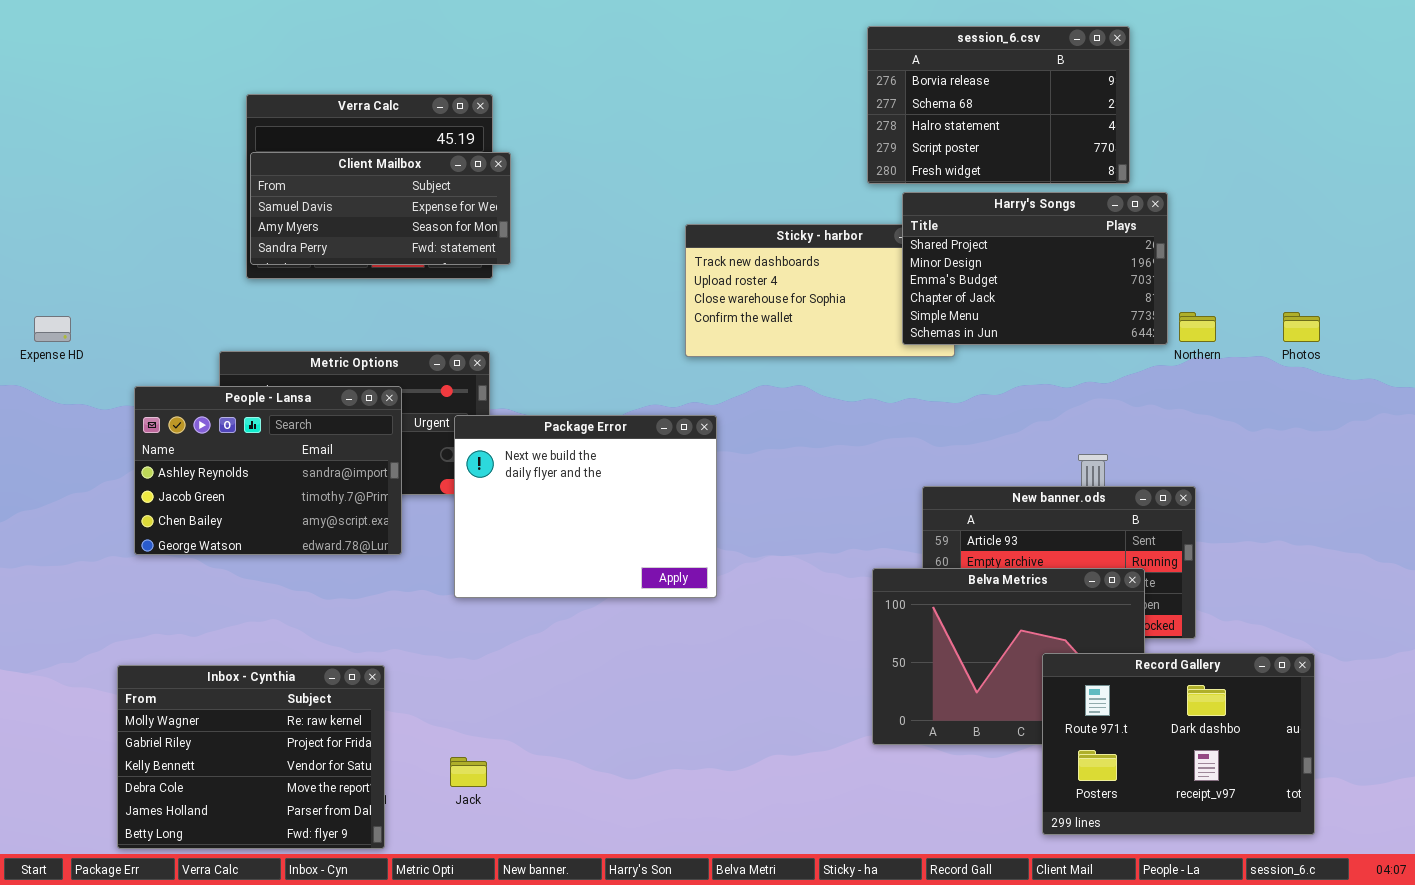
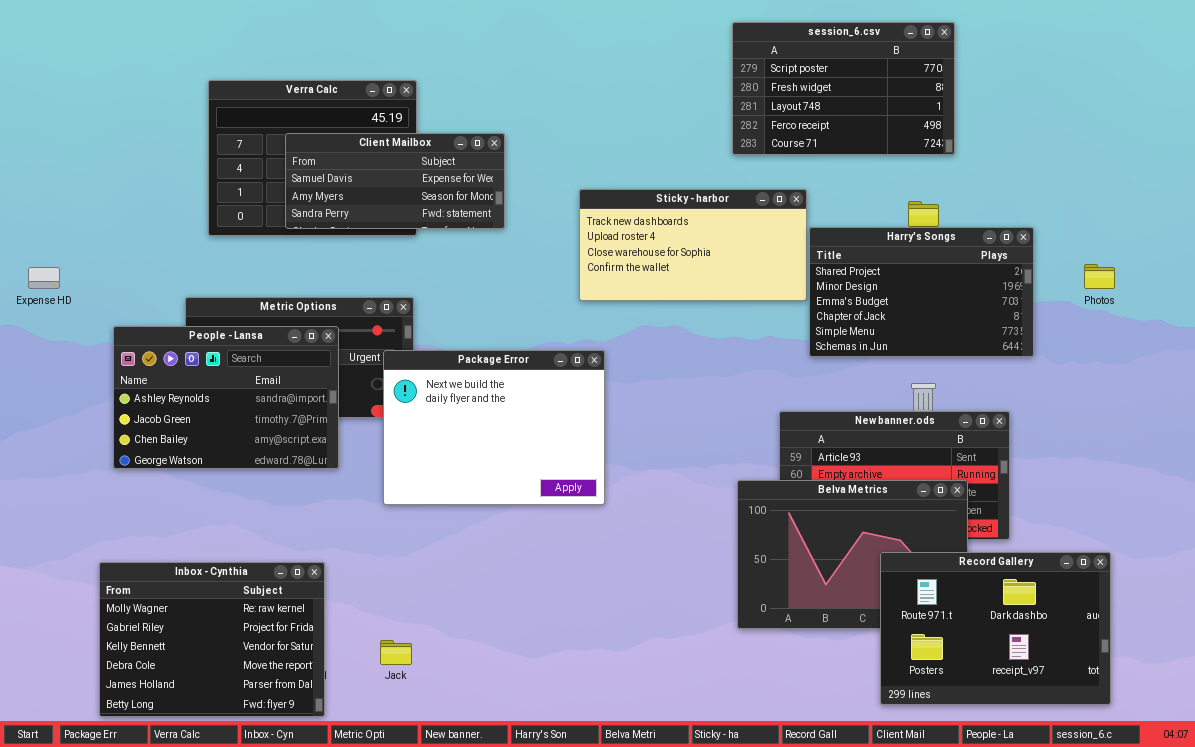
session_6.csv: [867,26,1130,184] -> [732,22,955,155], scrolled down 3 rows
Client Mailbox: [250,152,511,265] -> [285,133,505,229], moved
Harry's Songs: [902,192,1168,345] -> [809,227,1034,357], moved

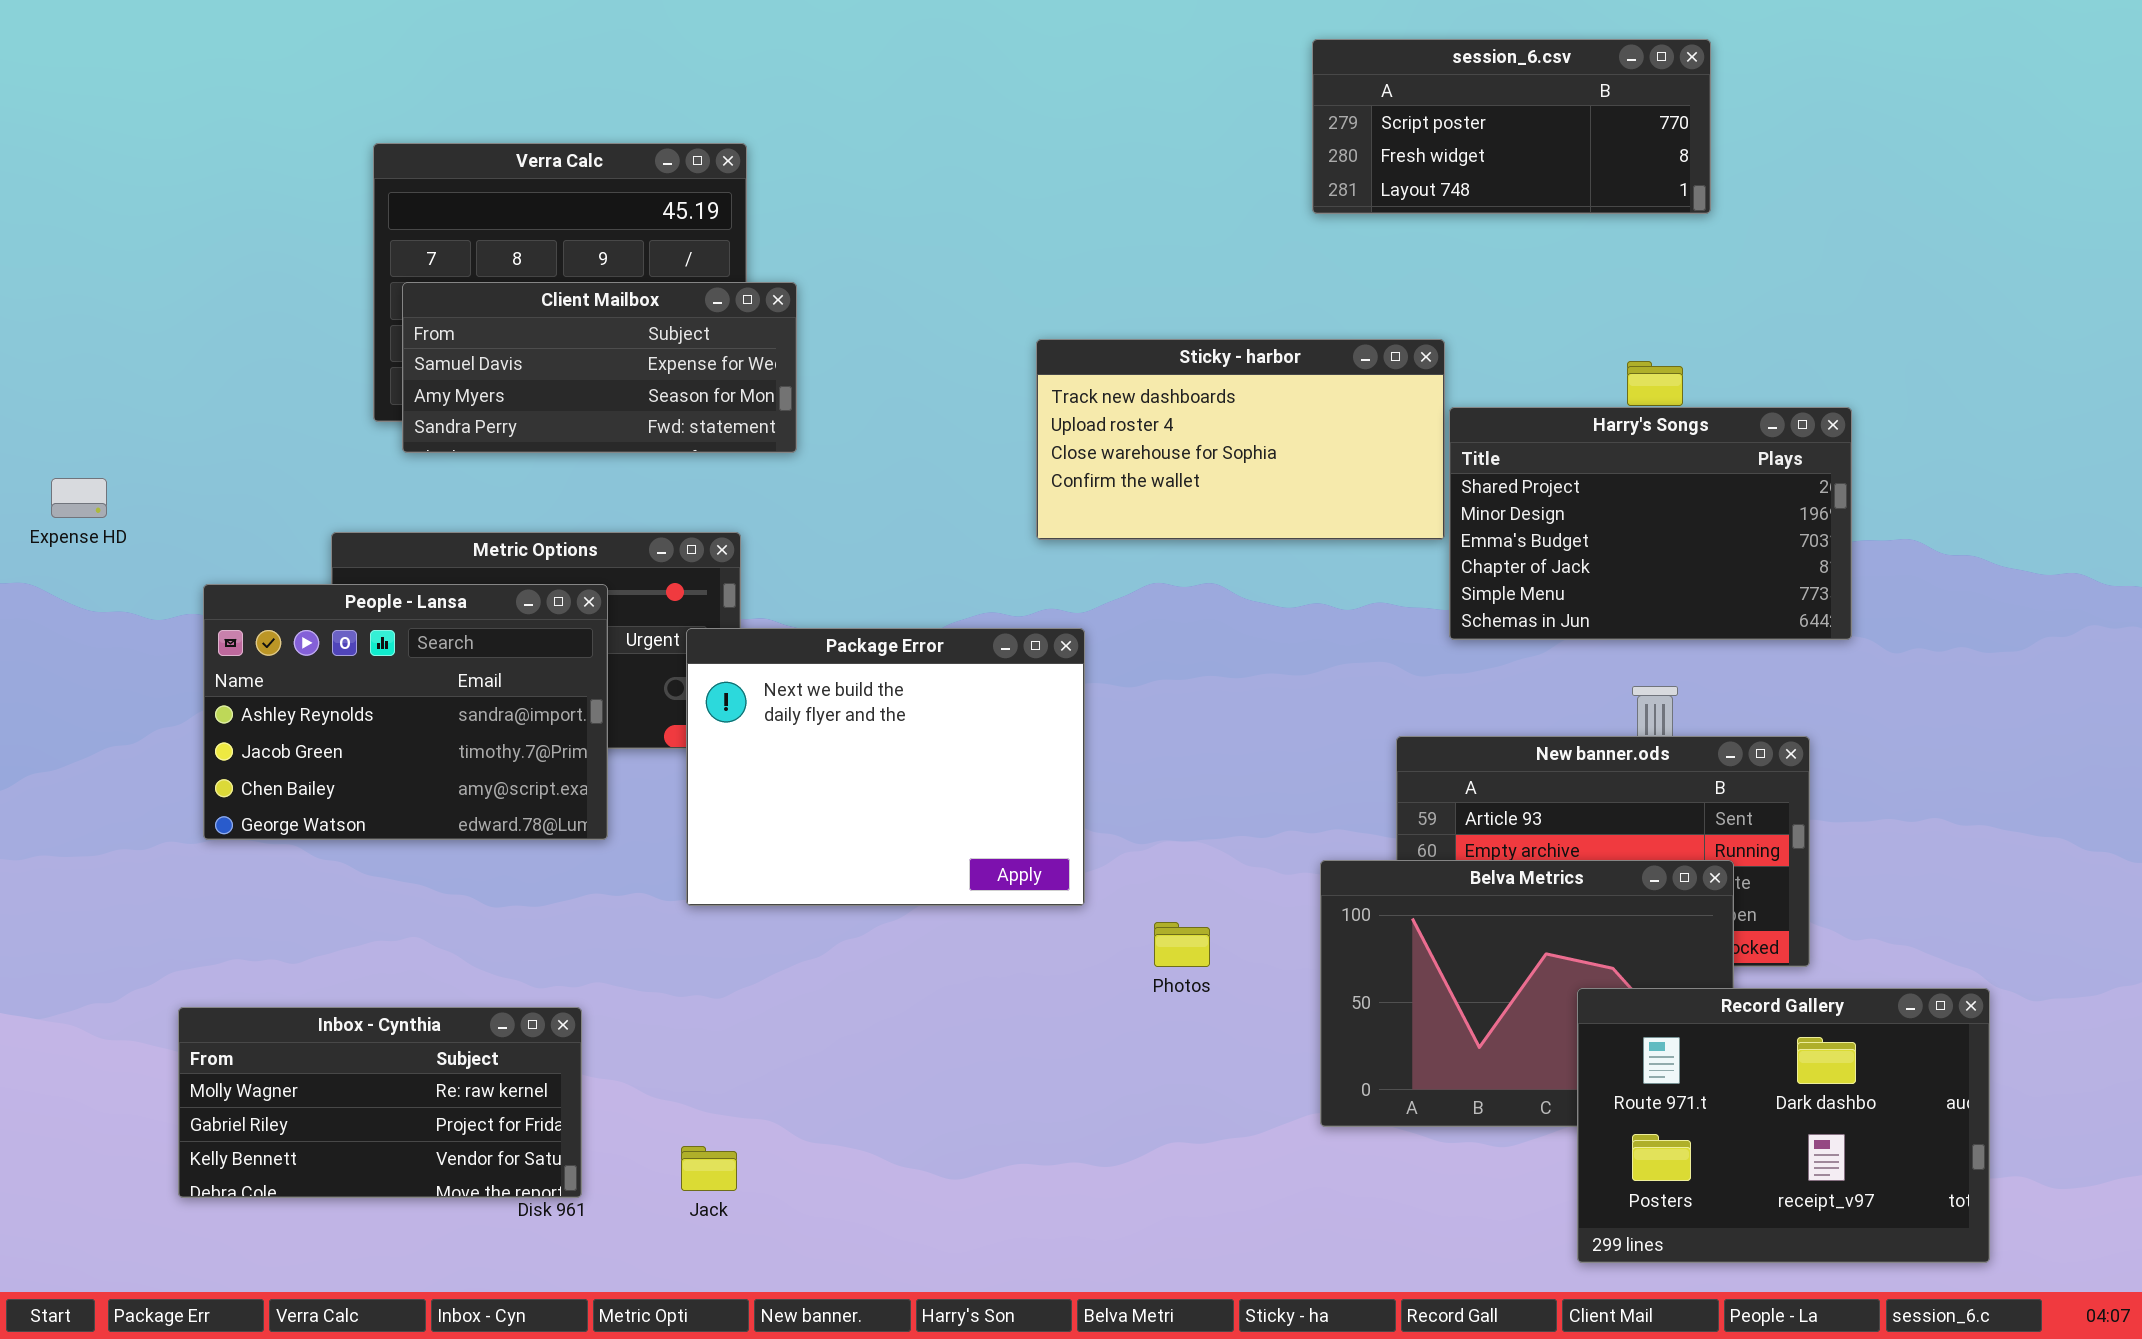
session_6.csv: [732,22,955,155] -> [1312,39,1711,214], resized
Client Mailbox: [285,133,505,229] -> [402,282,797,453], moved
Photos: [1084,264,1115,289] -> [1154,922,1210,967], moved
Inbox - Cynthia: [99,562,325,717] -> [178,1007,582,1198], resized

